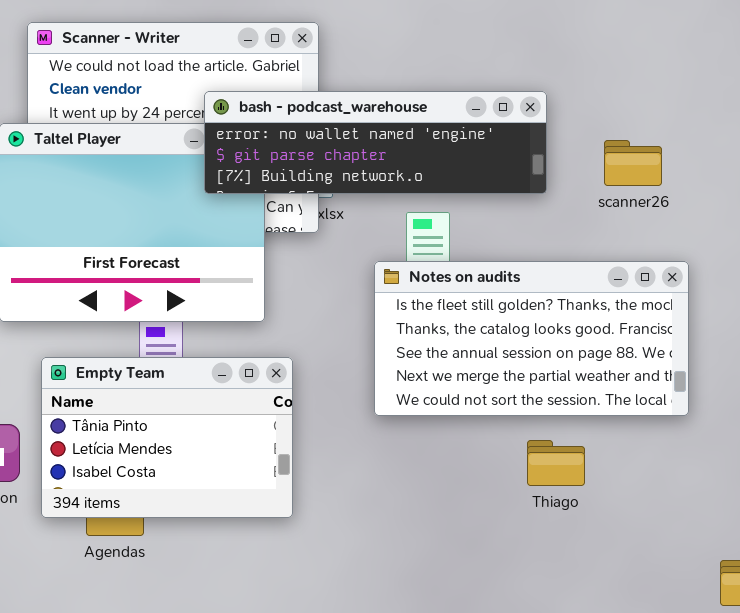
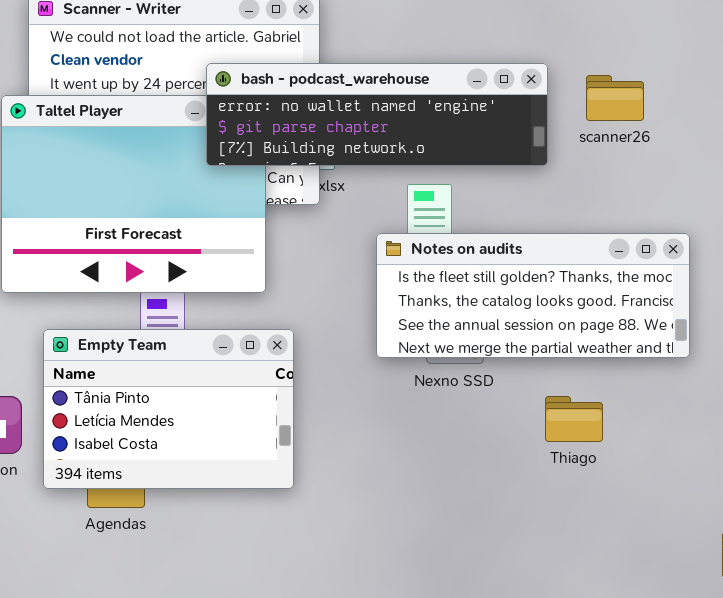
scanner26: [604,140,662,186] -> [586,75,644,121], moved
Notes on audits: [374,261,689,416] -> [376,233,690,358], resized
Thiago: [527,440,585,486] -> [545,396,603,442], moved

